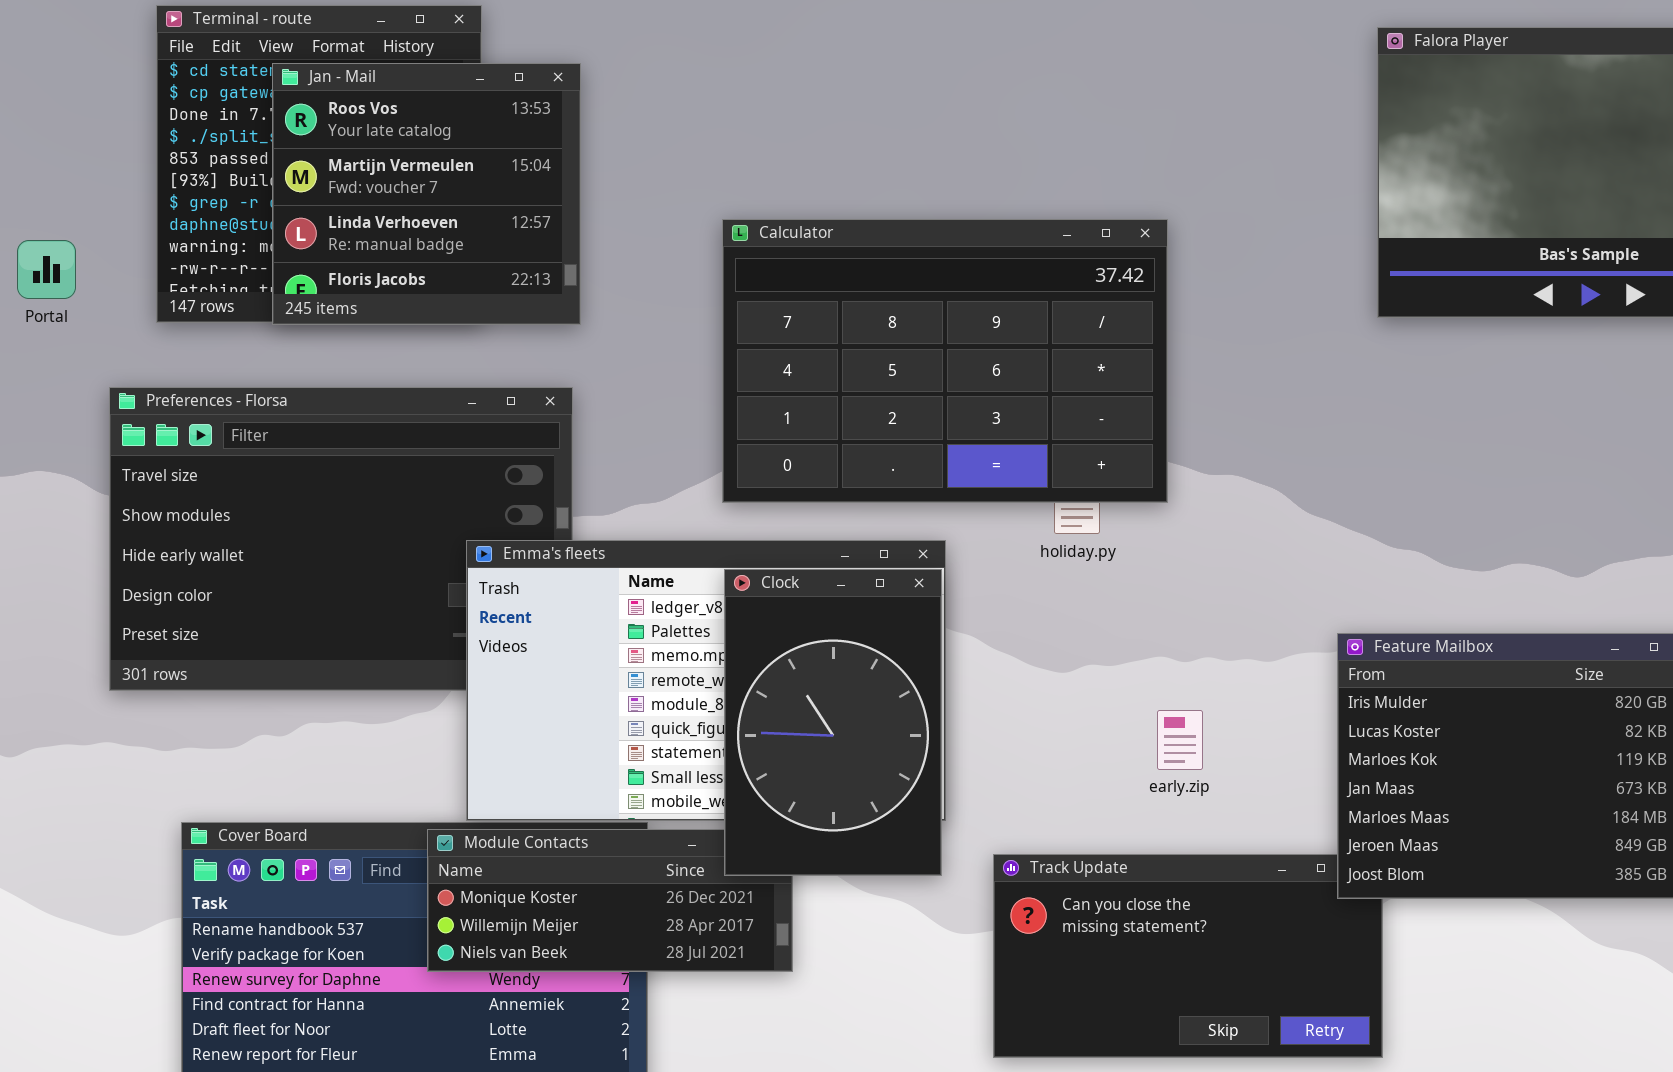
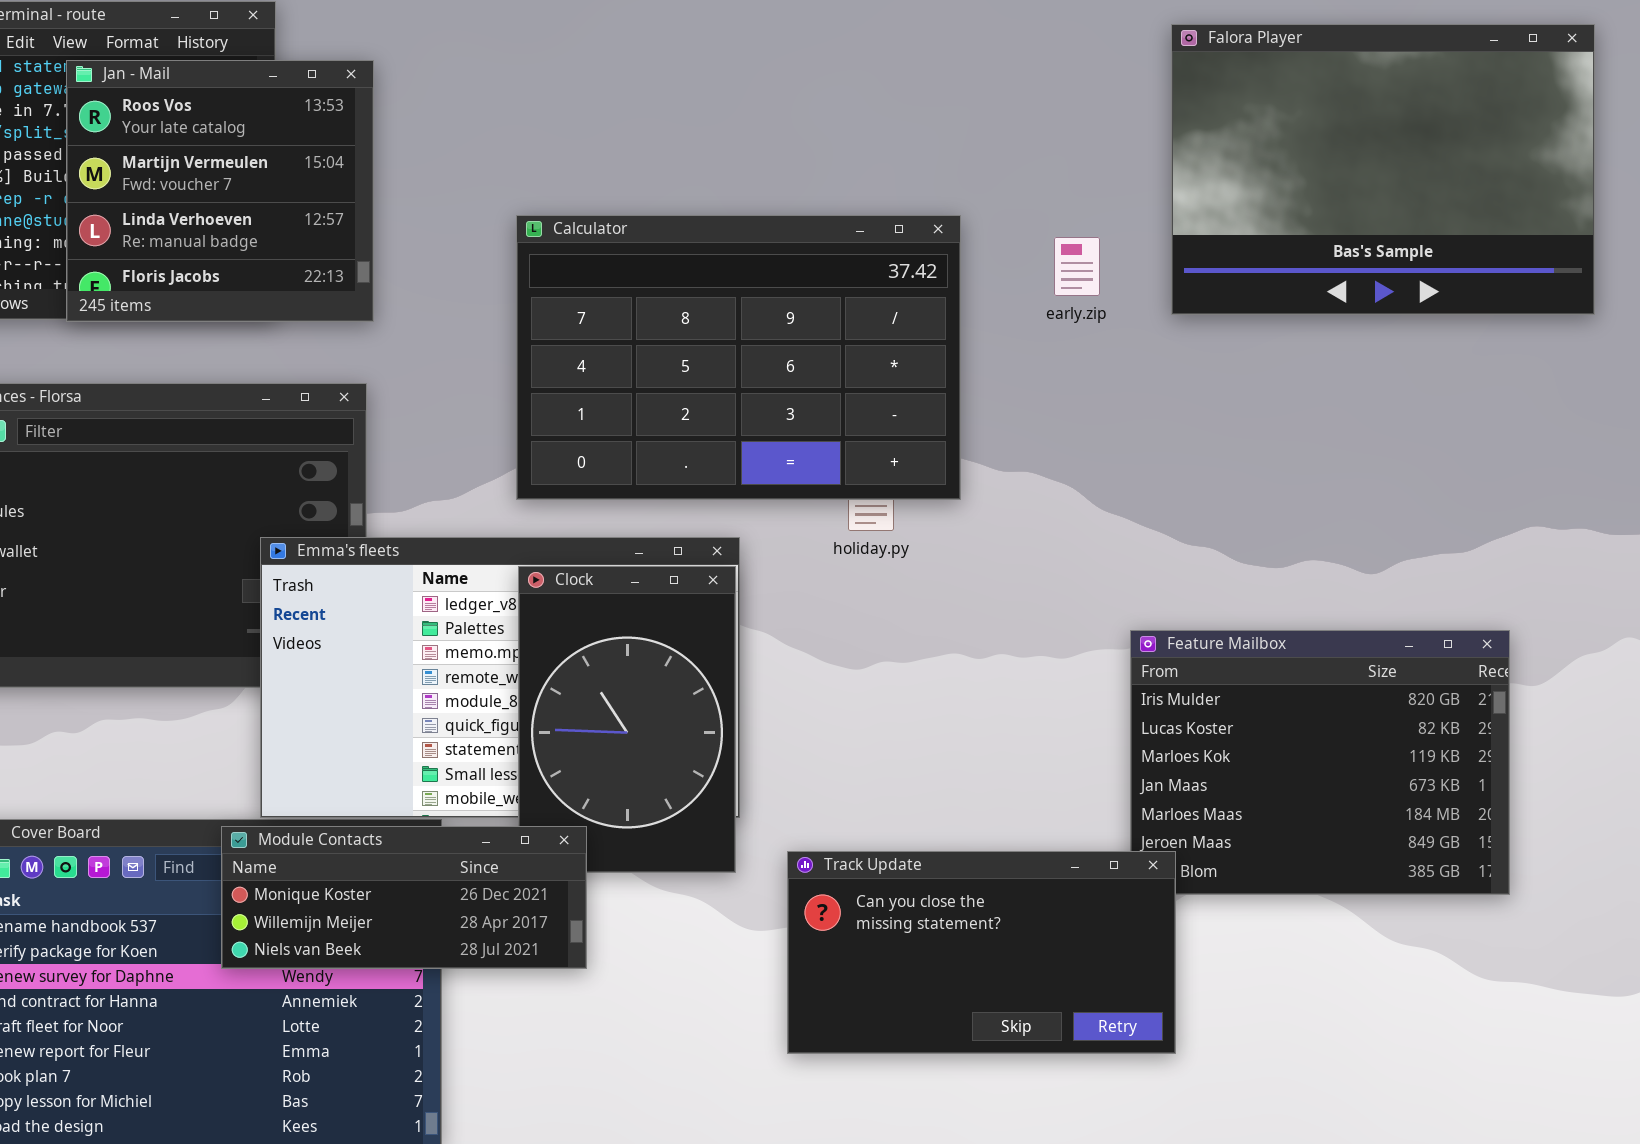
early.zip: [1157,710,1203,770] -> [1054,237,1100,296], moved
Module Contacts: [427,829,793,972] -> [221,826,587,969], raised
Track Update: [993,854,1383,1058] -> [787,851,1176,1054], raised

